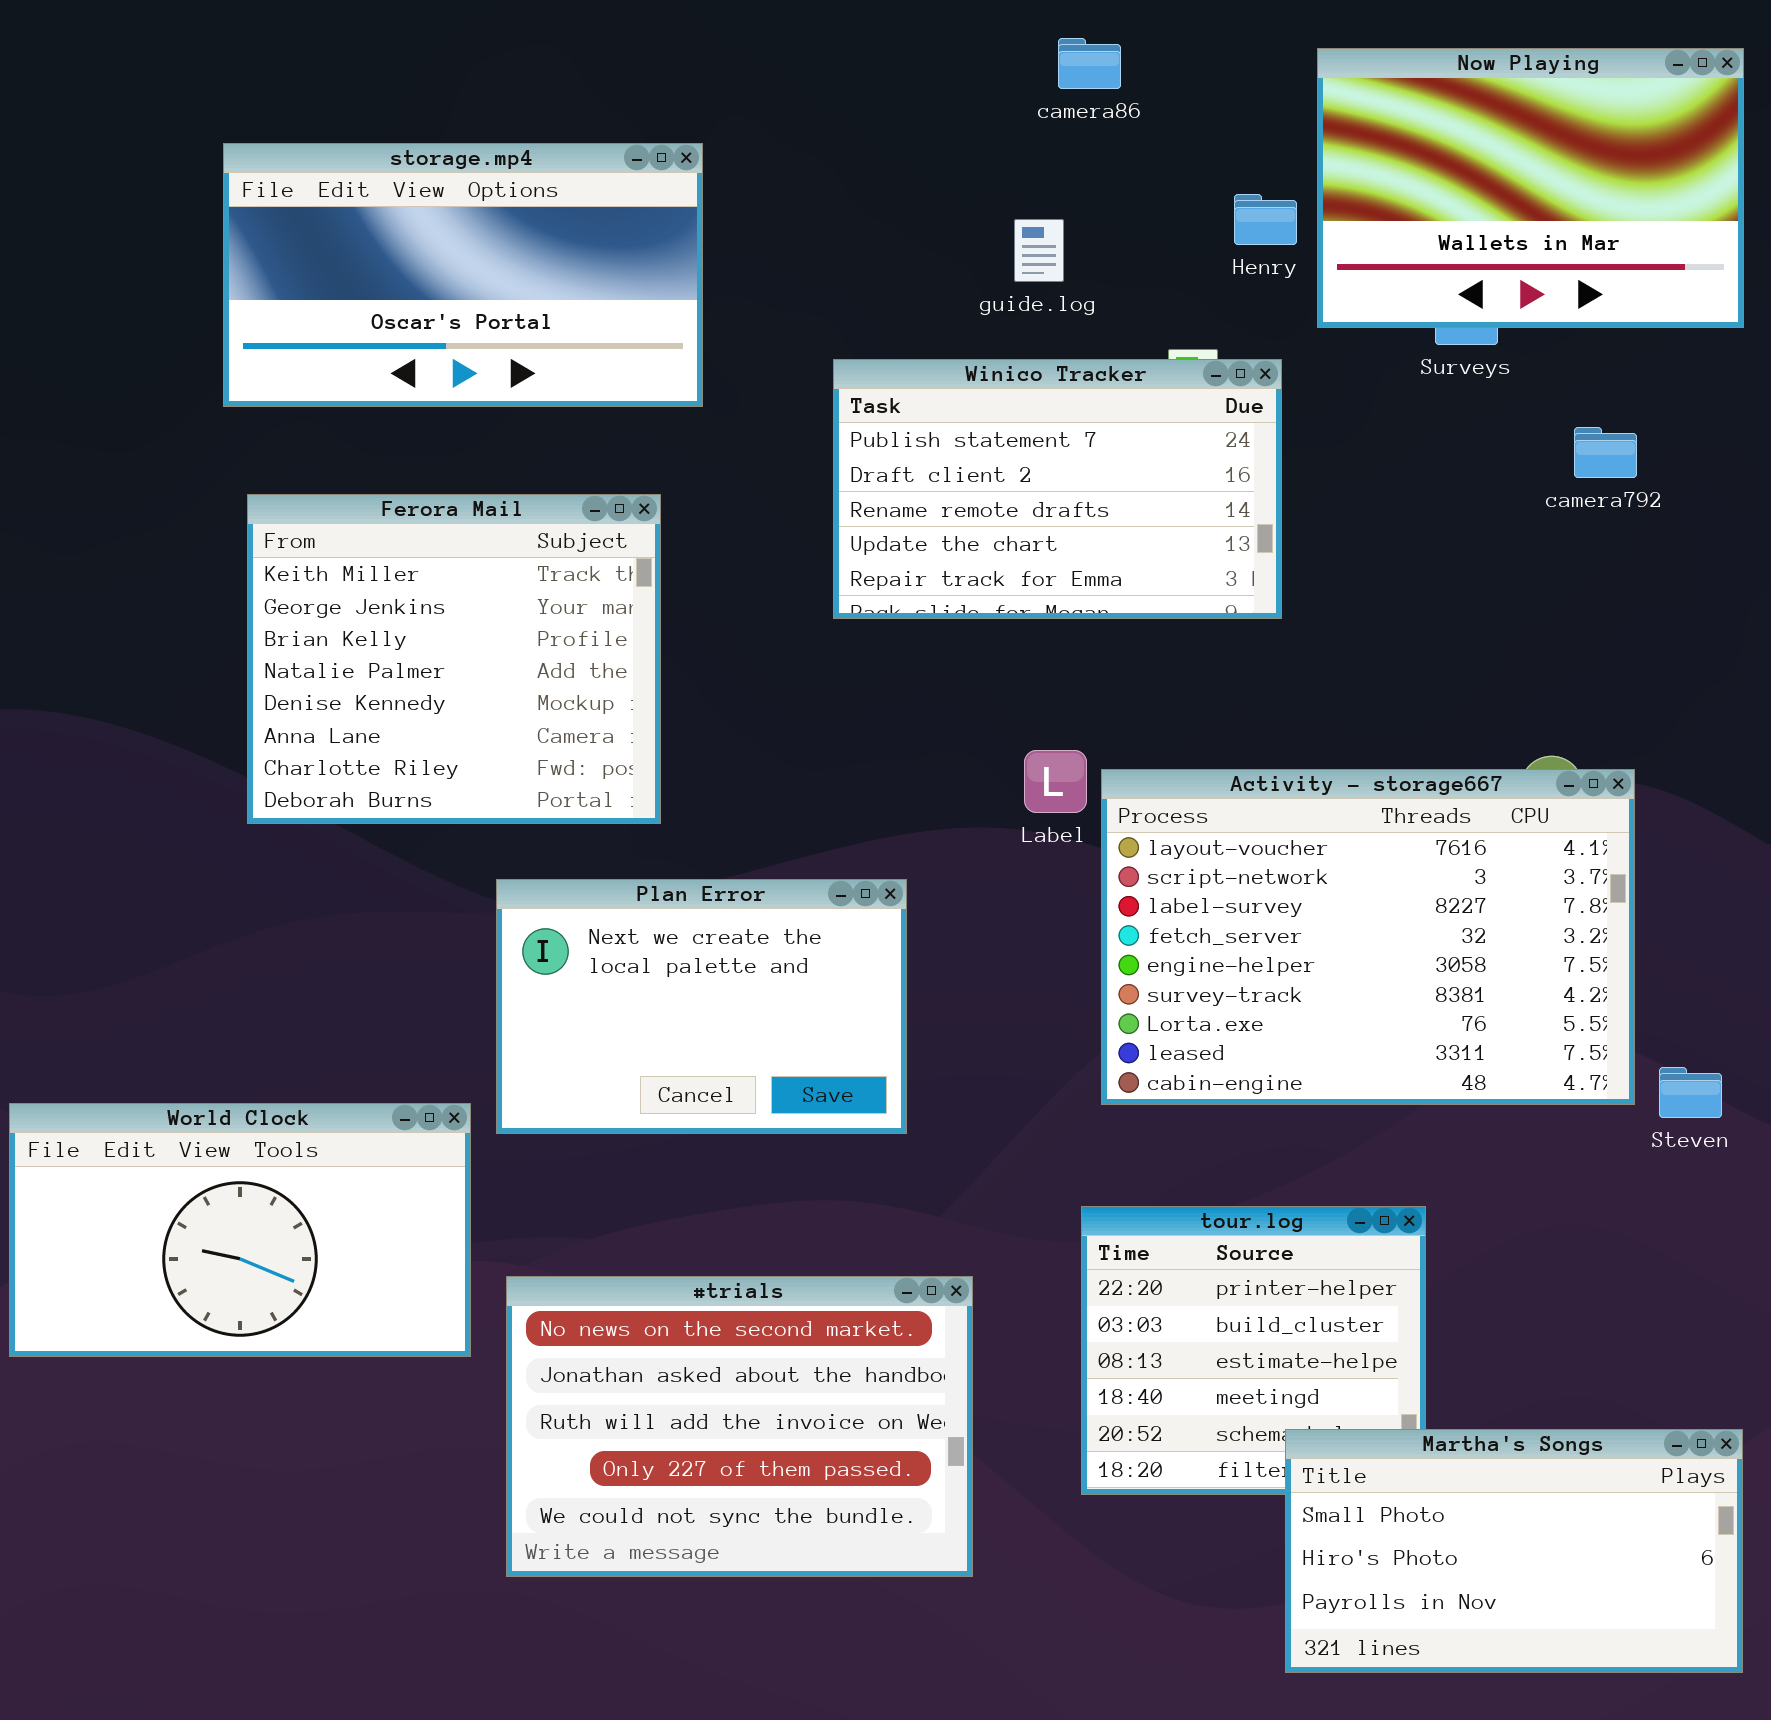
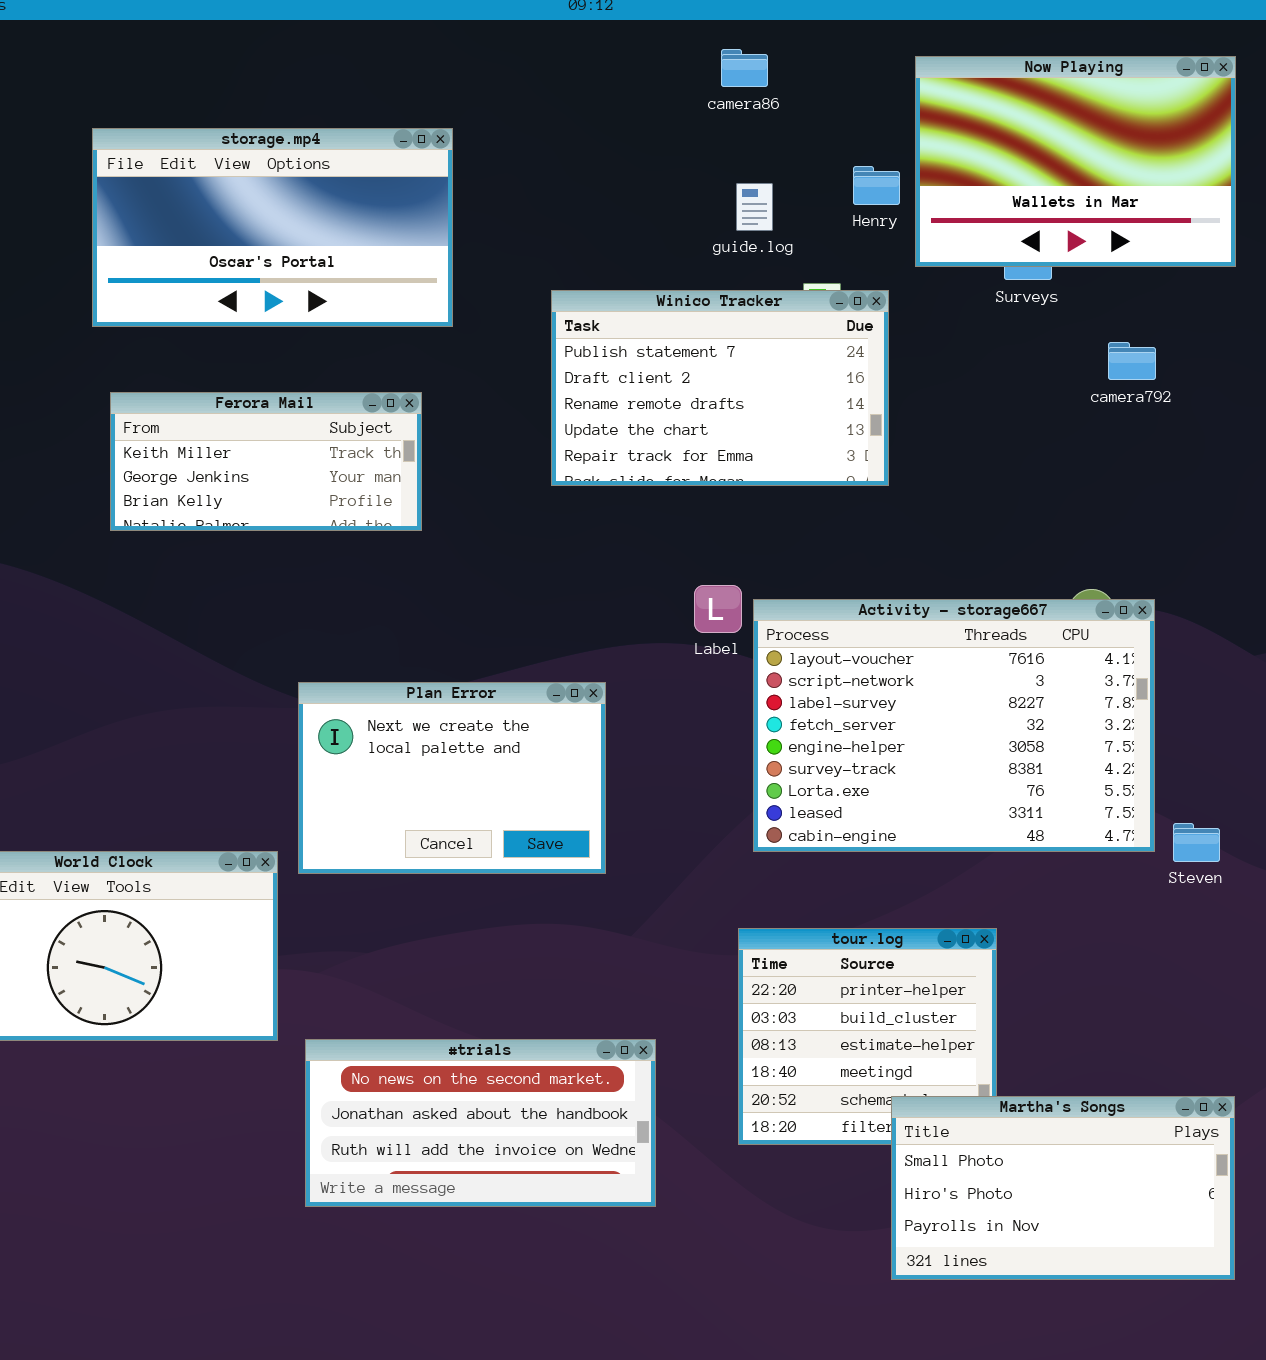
guide.log: [1014,219,1064,282] -> [736,183,773,231], moved
Ferora Mail: [247,494,661,824] -> [110,392,422,531], resized
#trials: [506,1276,973,1577] -> [305,1039,656,1207], resized

